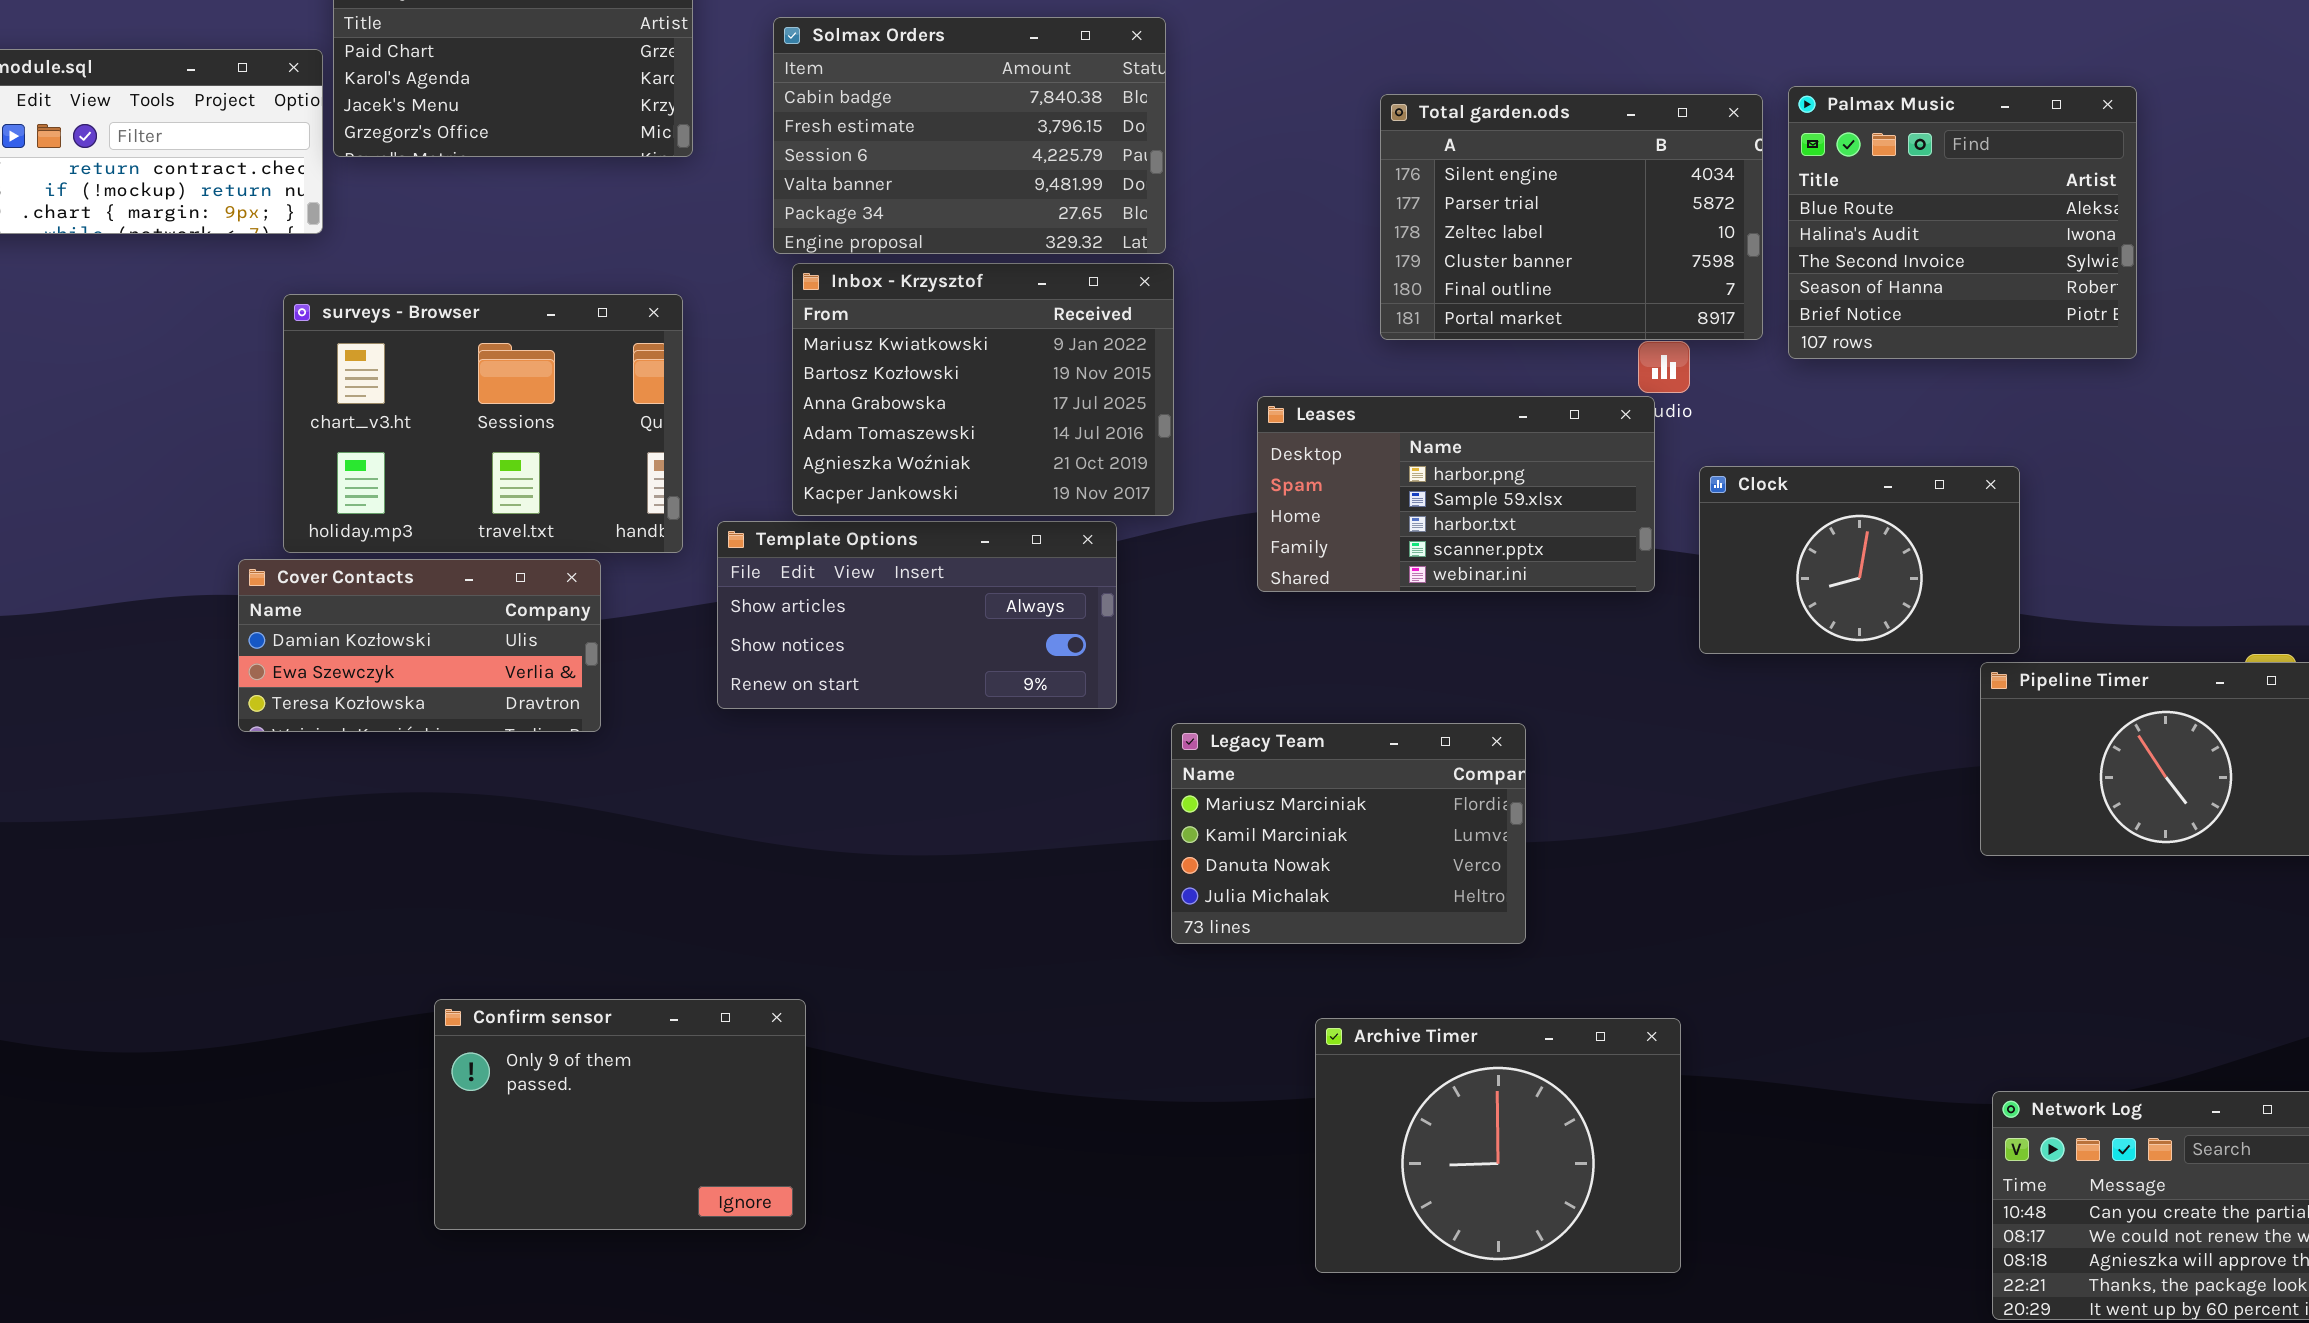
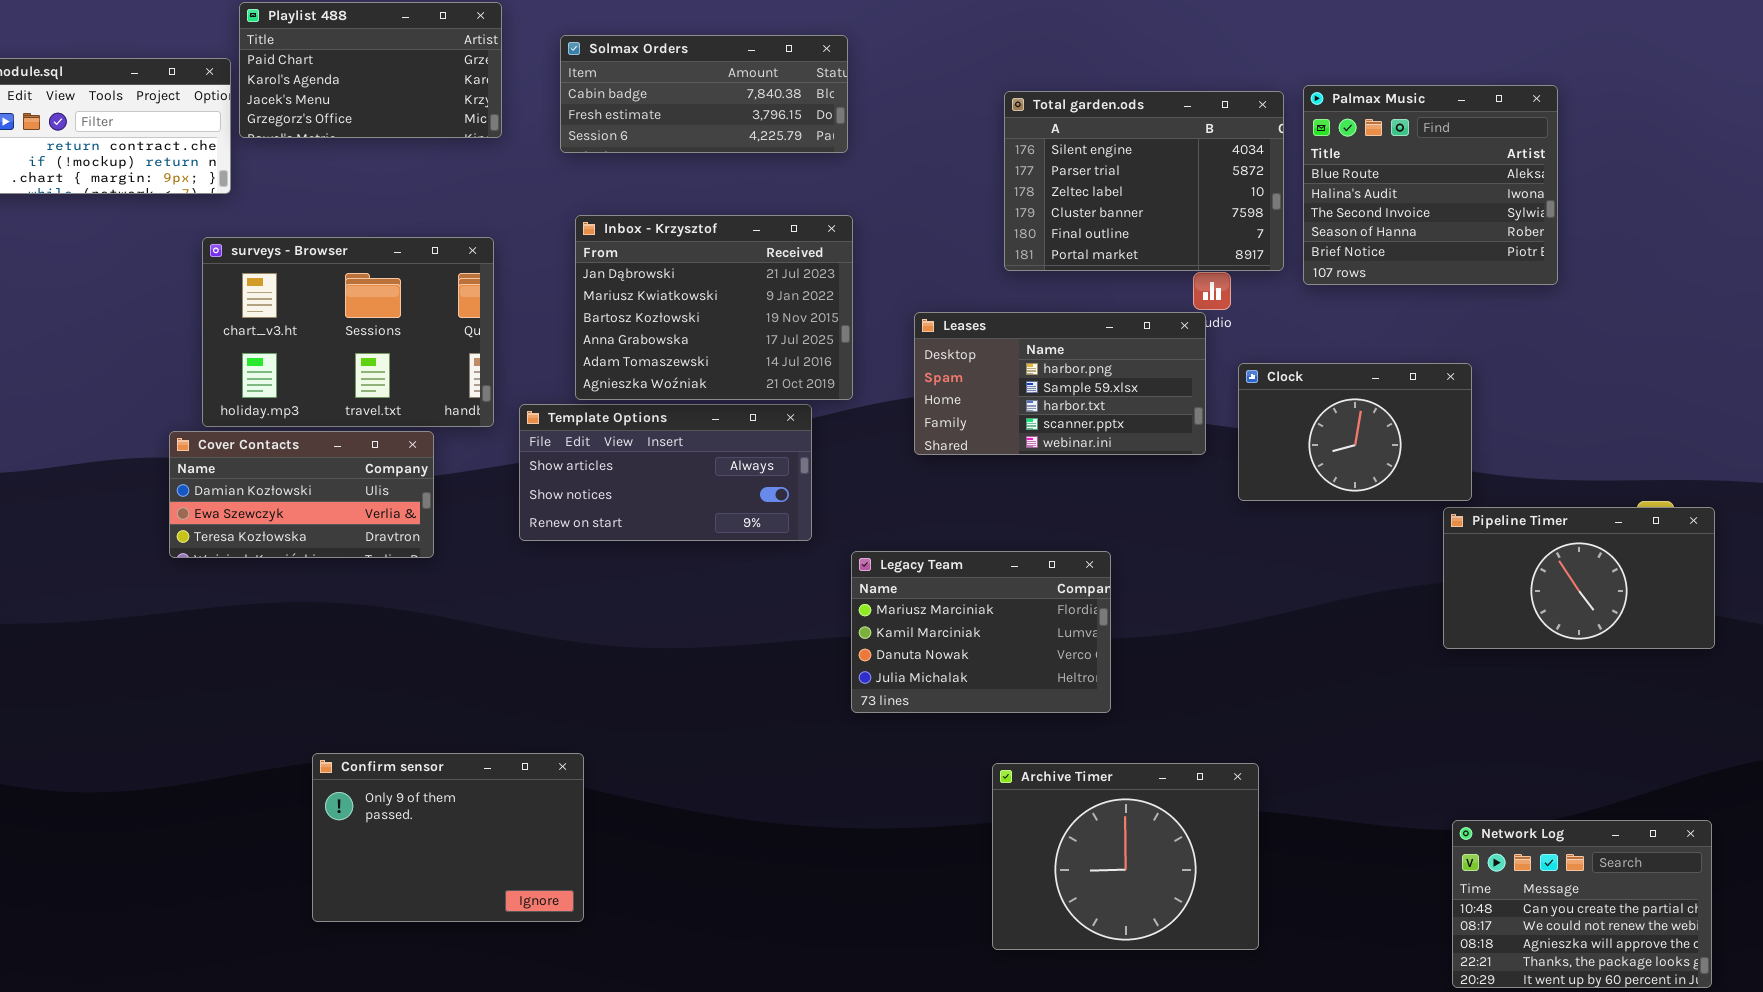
Solmax Orders: [773,17,1166,254] -> [560,35,848,153], resized
Inbox - Krzysztof: [792,263,1174,516] -> [575,215,853,400], scrolled up 1 row
Archive Timer: [1315,1018,1681,1273] -> [992,763,1259,950], moved

